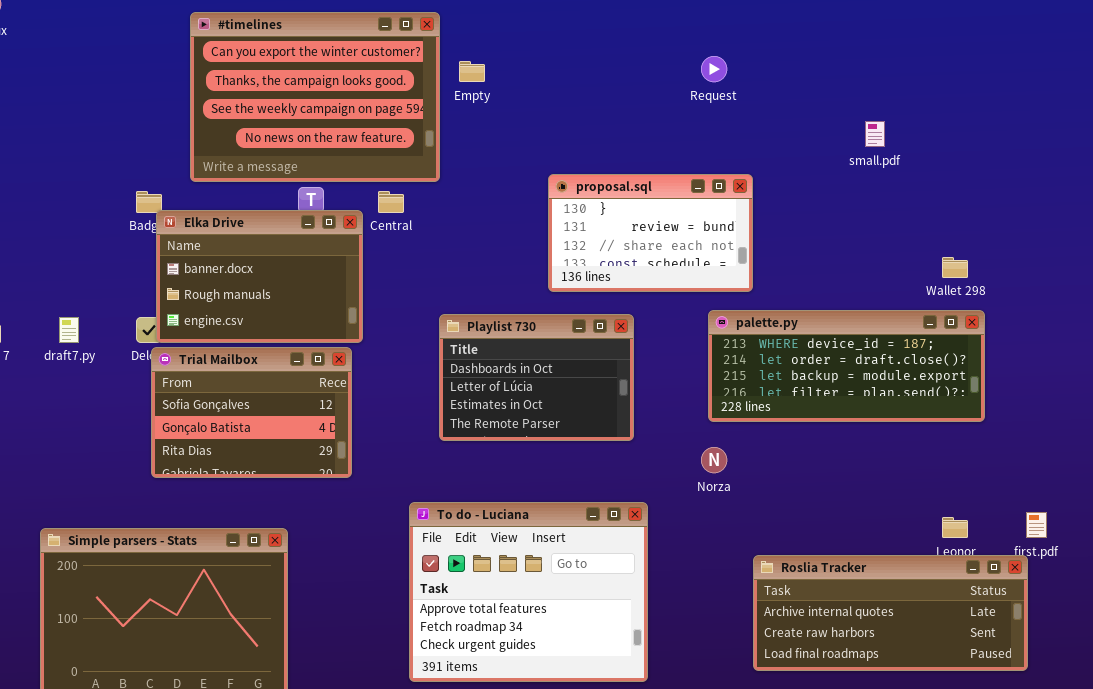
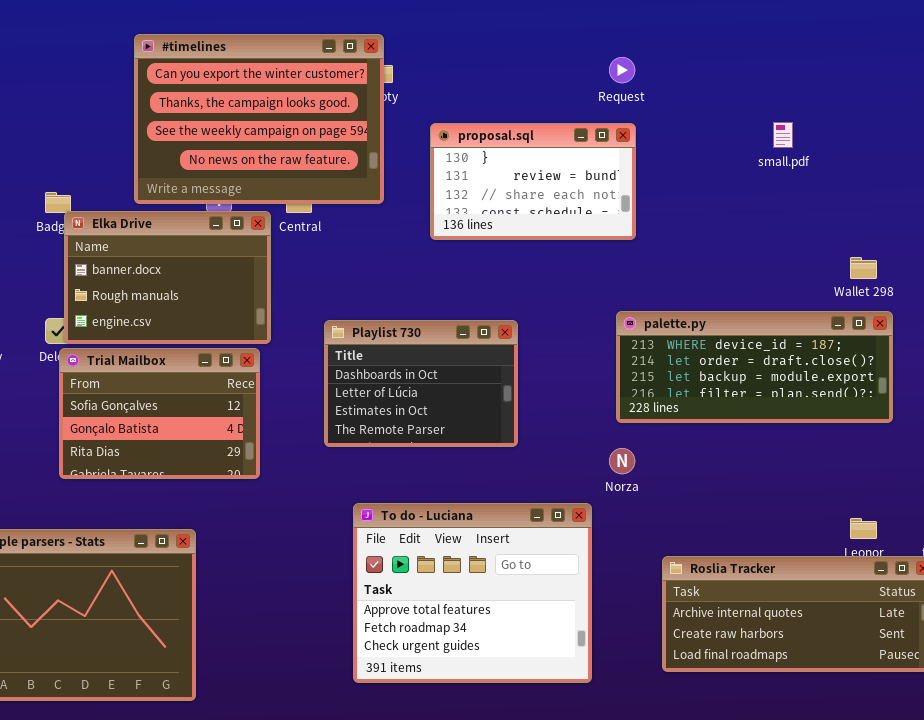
#timelines: [190,12,440,182] -> [134,34,384,204], moved
proposal.sql: [548,174,753,292] -> [430,123,636,240], moved
Playlist 730: [439,314,634,441] -> [324,320,518,447], moved
To do - Luciana: [409,502,648,682] -> [353,503,592,683], moved

